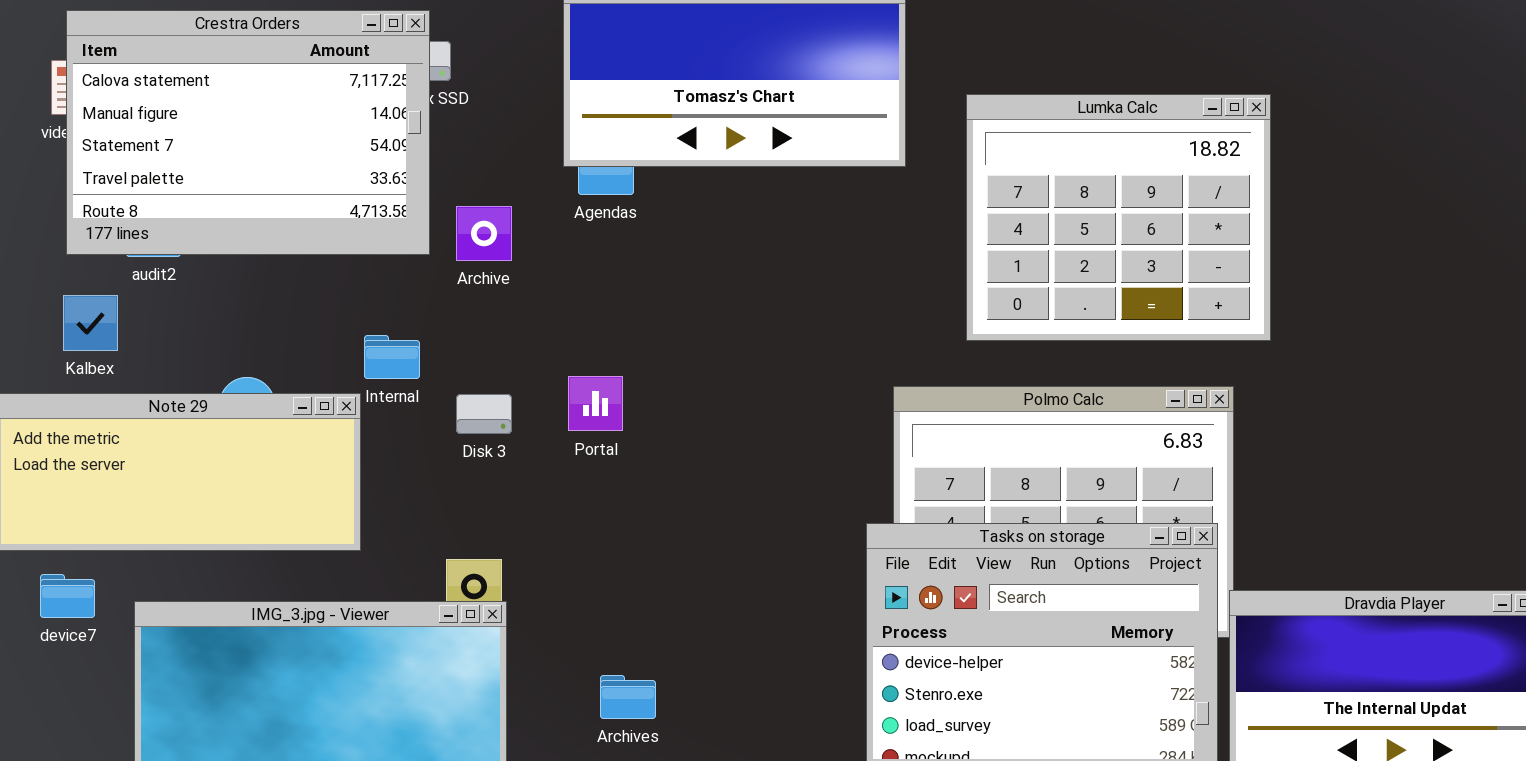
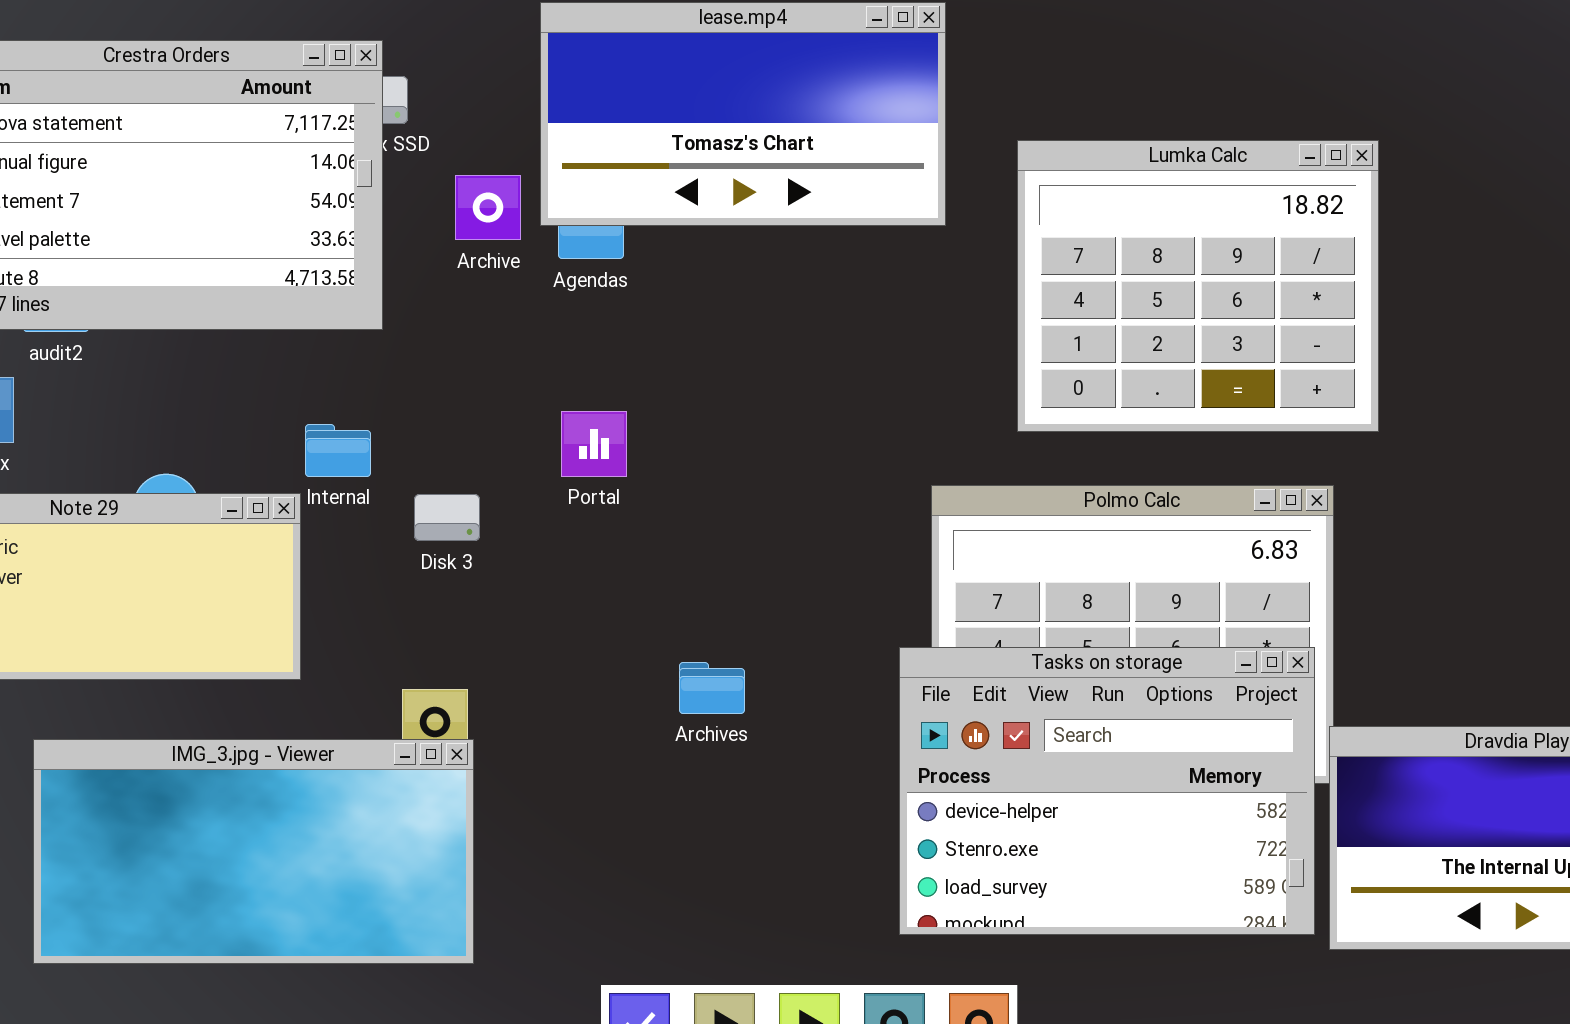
Archive: [456,206,512,261] -> [455,175,521,240], moved
Portal: [568,376,623,431] -> [561,411,627,477], moved
Archives: [600,675,656,719] -> [679,662,745,714], moved

